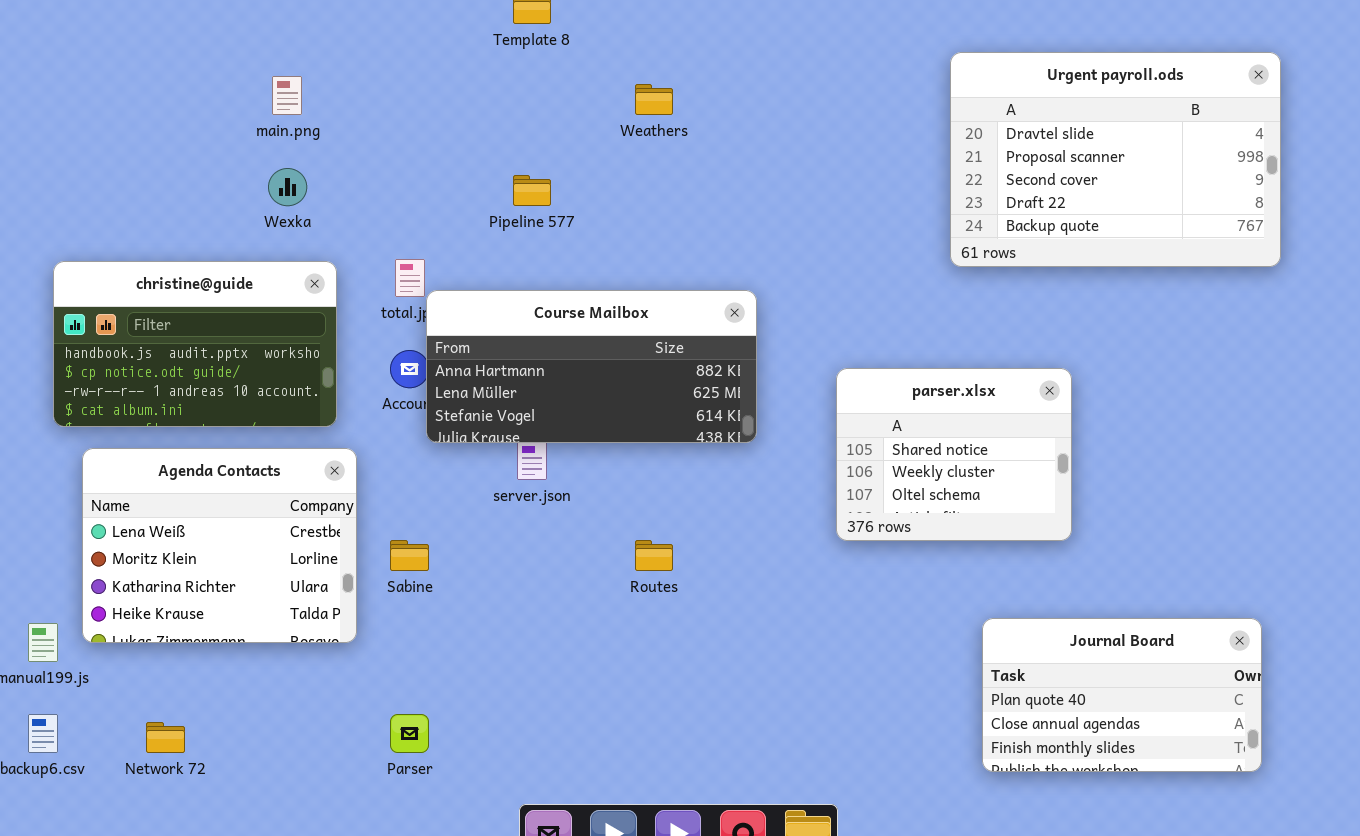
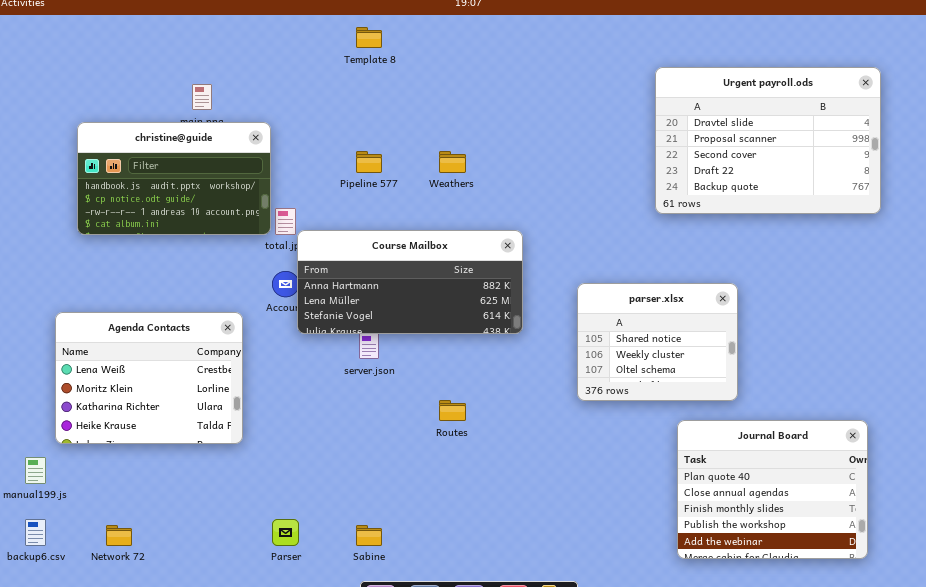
Weathers: [635,84,673,115] -> [439,151,466,173], moved
christine@guide: [53,261,337,427] -> [77,122,271,235], moved
Agenda Contacts: [82,448,357,643] -> [55,312,243,444], moved
Sabine: [390,540,429,571] -> [356,525,382,546], moved
Journal Board: [982,618,1262,772] -> [677,420,868,559], resized

